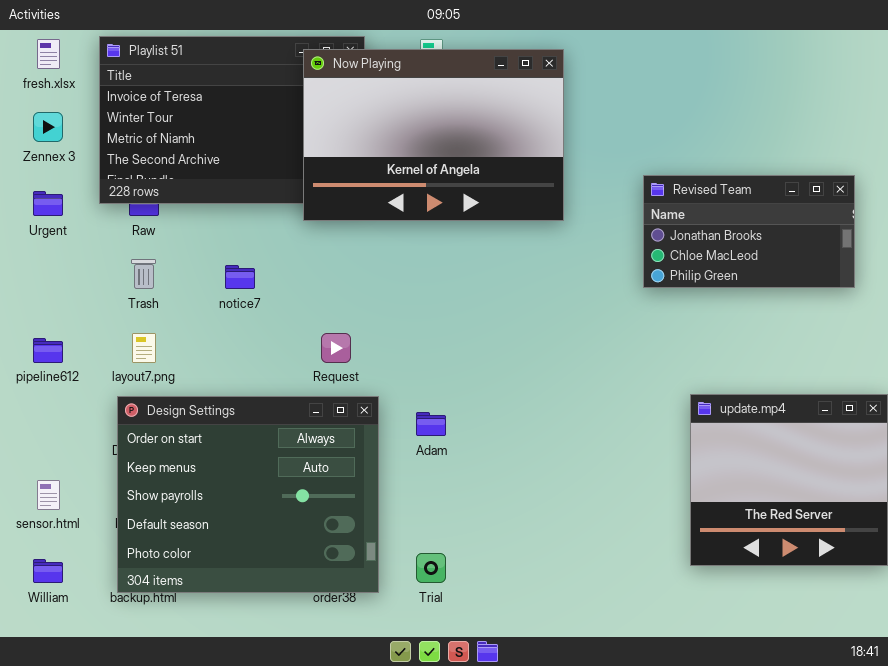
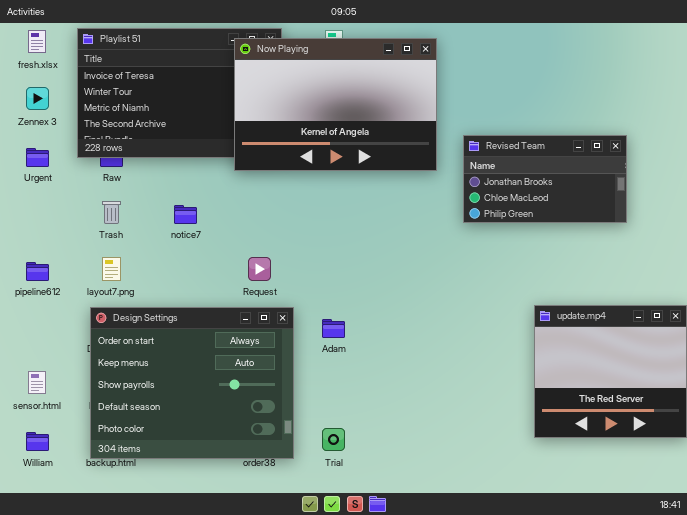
Revised Team: [643,175,855,288] -> [463,135,627,223], moved

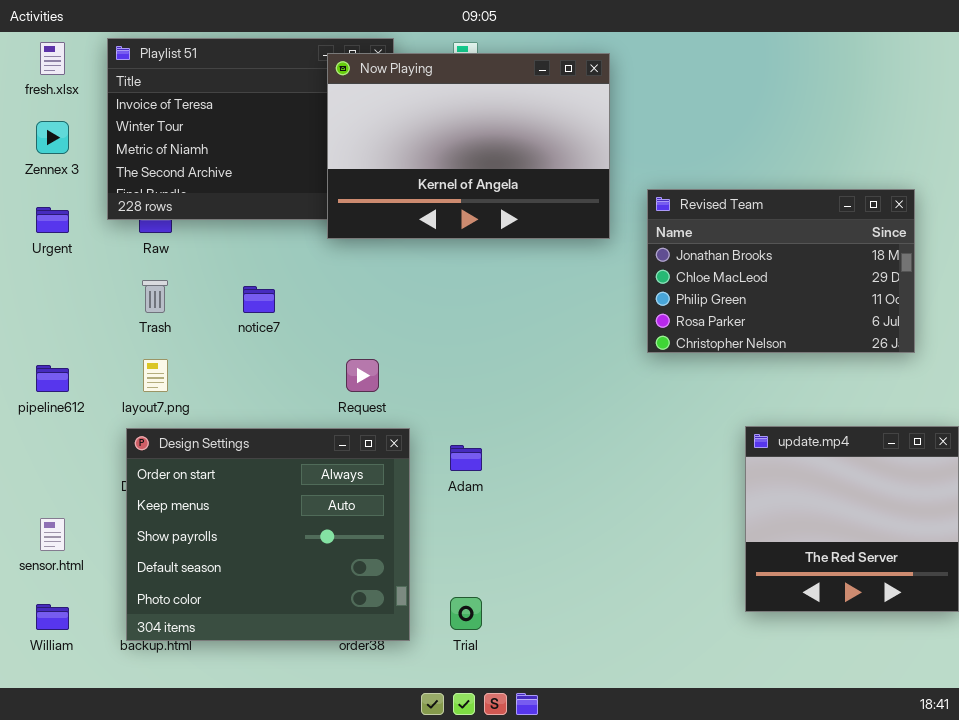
Revised Team: [463,135,627,223] -> [647,189,915,353], resized

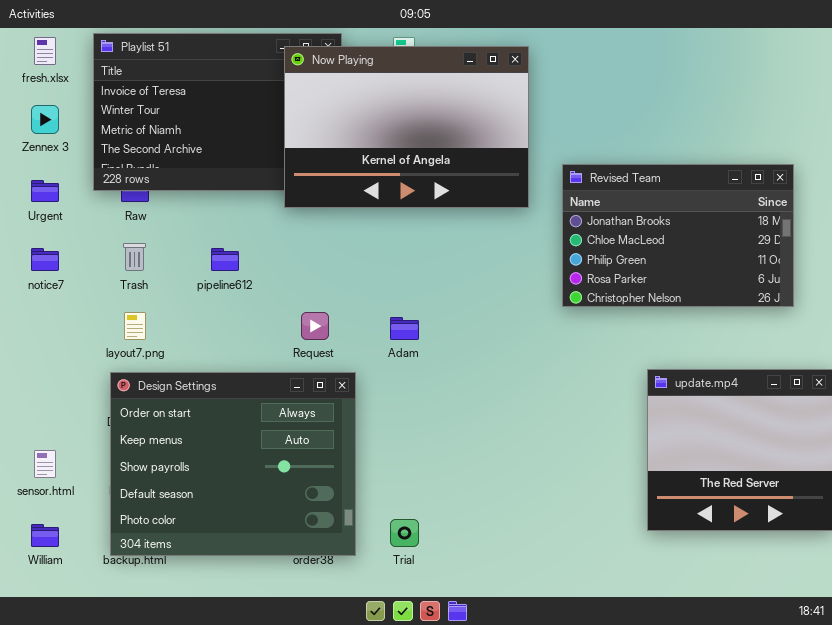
notice7: [243,286,275,313] -> [31,248,59,271], moved
pipeline612: [36,365,69,392] -> [211,248,239,271], moved
Adam: [450,445,482,471] -> [390,317,419,340], moved

